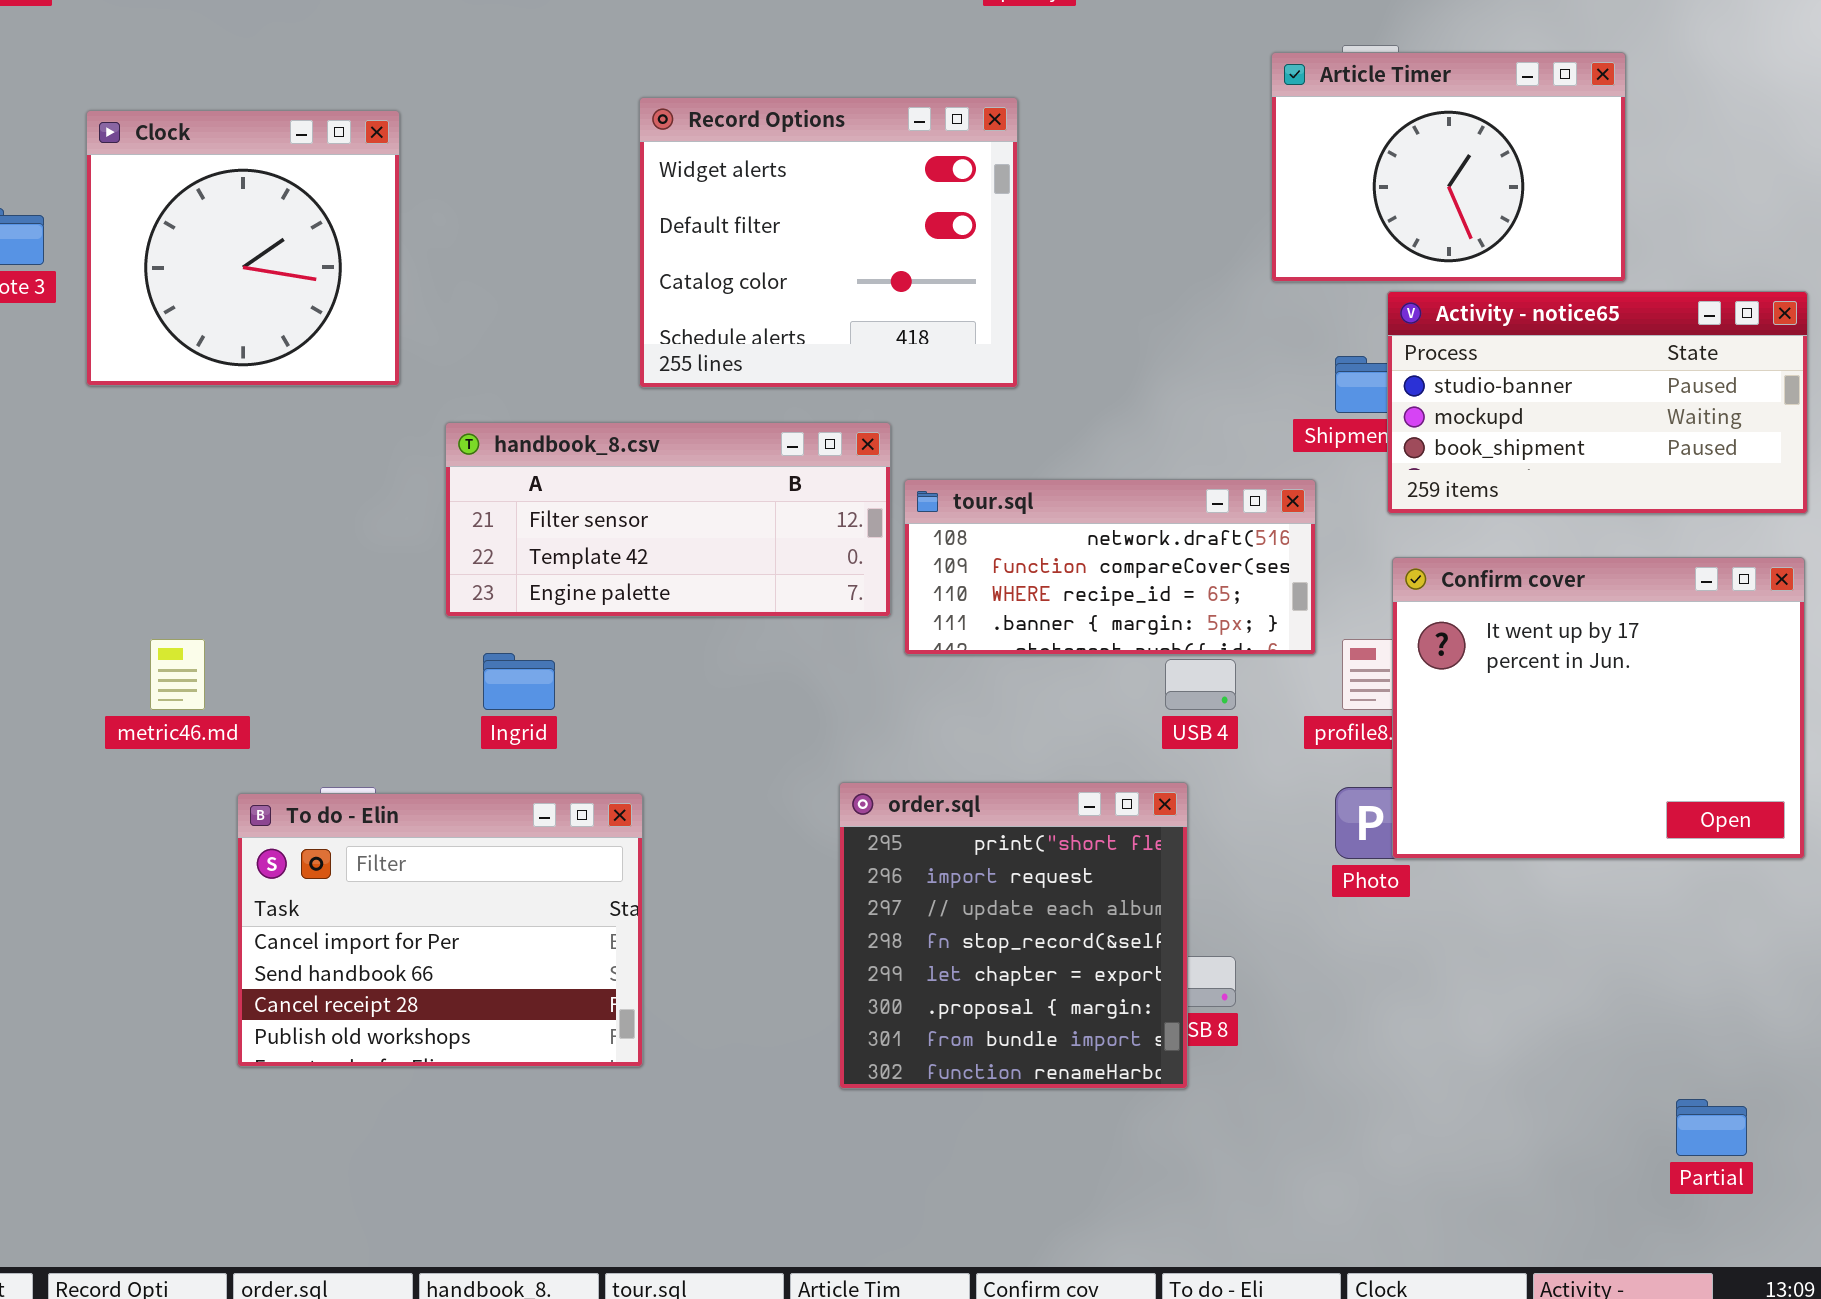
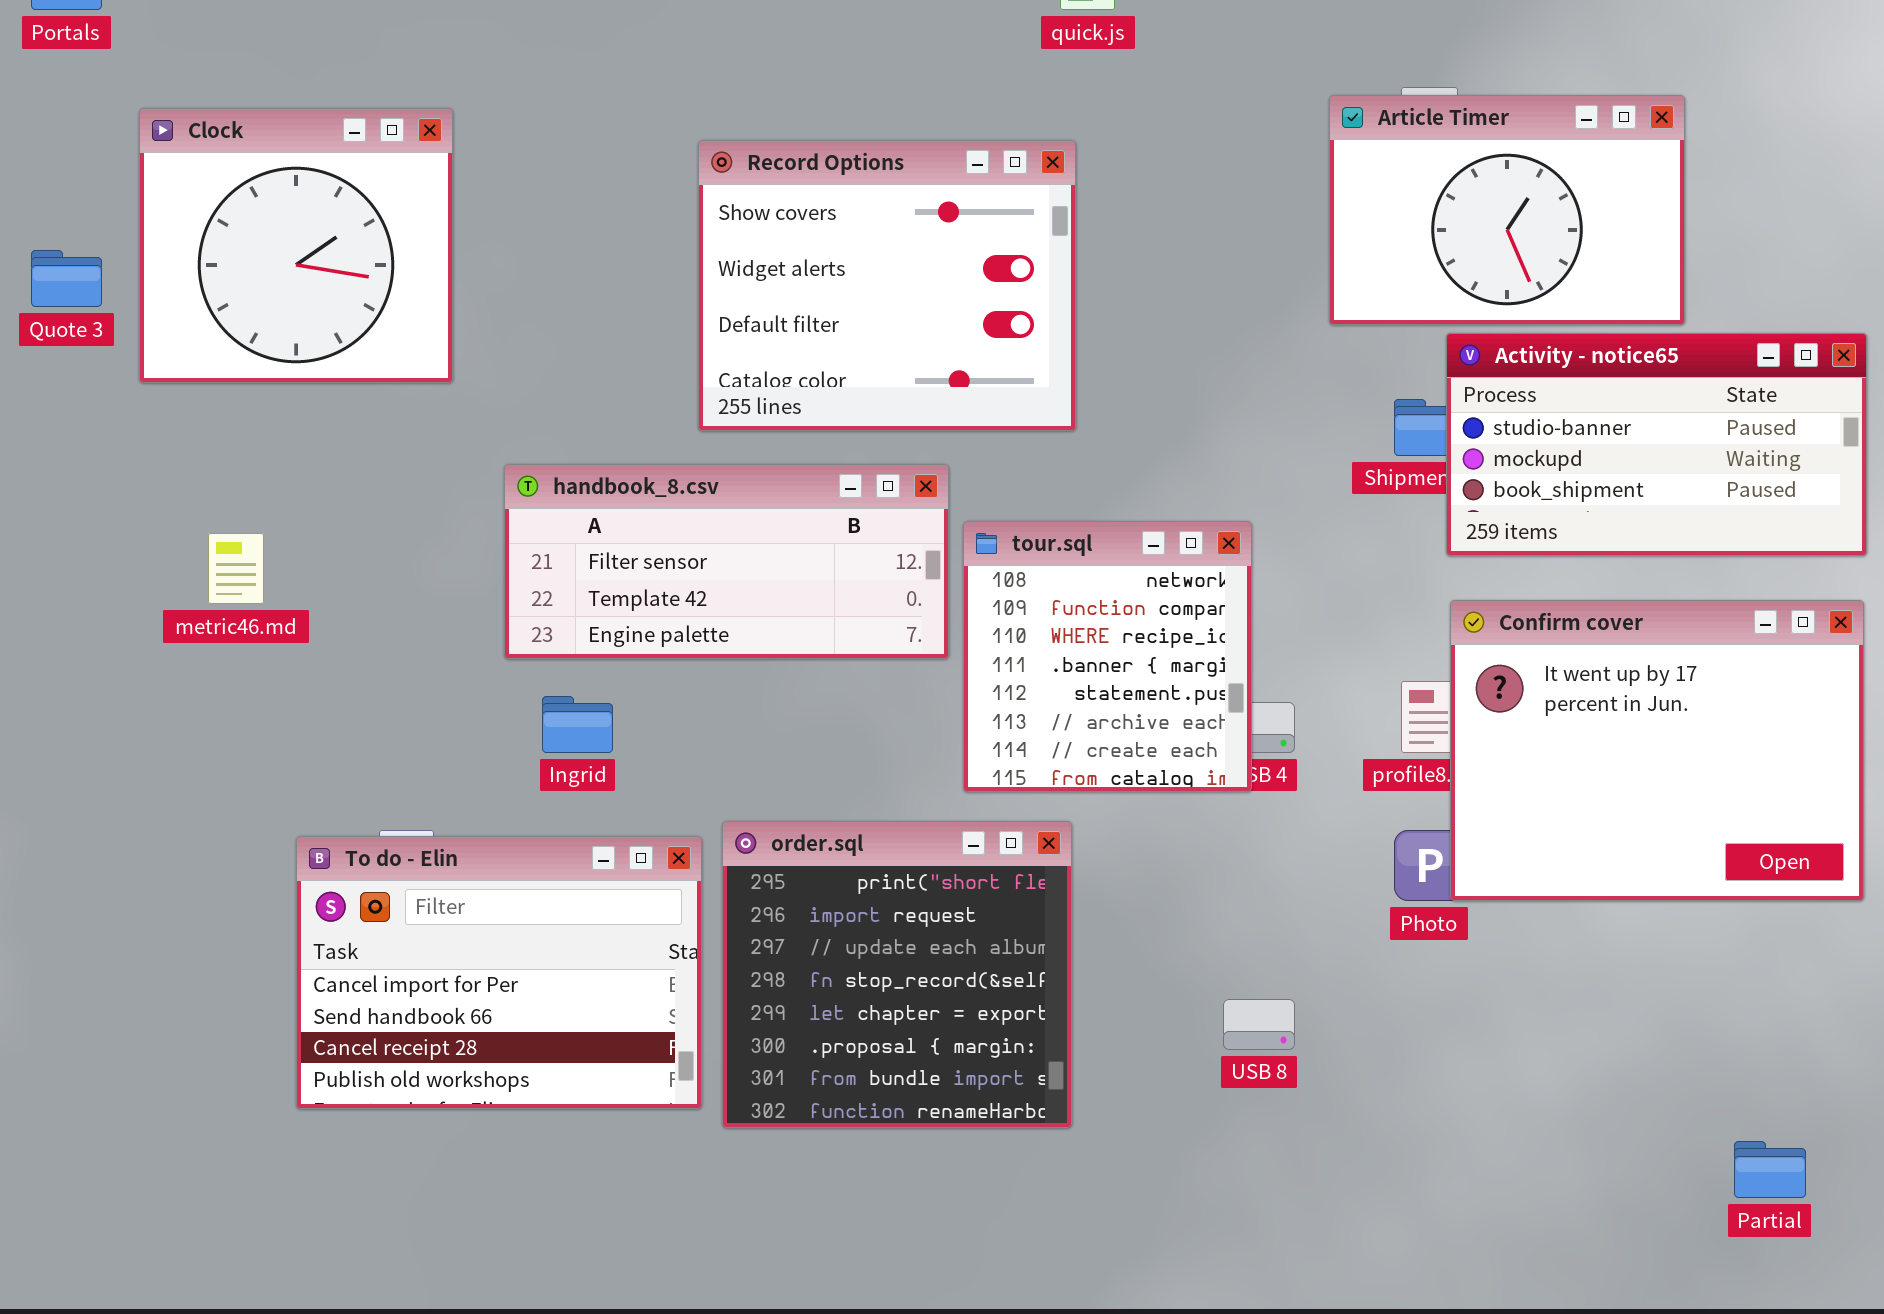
Record Options: [639,97,1018,388] -> [698,140,1076,431], scrolled up 1 row
Clock: [86,110,400,386] -> [139,108,453,383], moved
tour.sql: [904,479,1316,655] -> [963,521,1252,792], resized
metric46.md: [150,639,205,710] -> [208,533,264,604], moved
order.sql: [839,782,1188,1089] -> [722,821,1072,1128], moved

